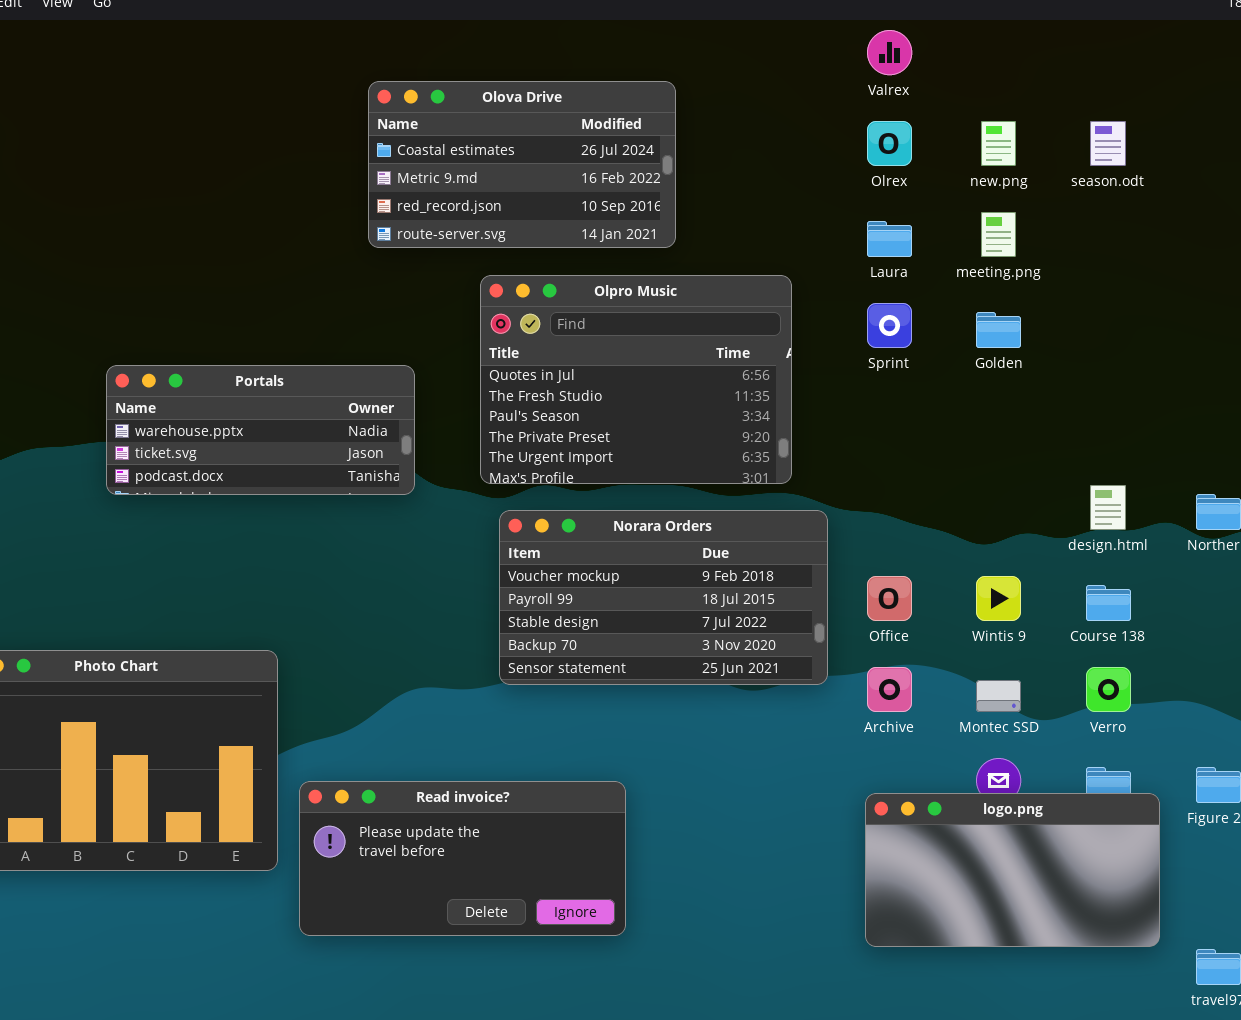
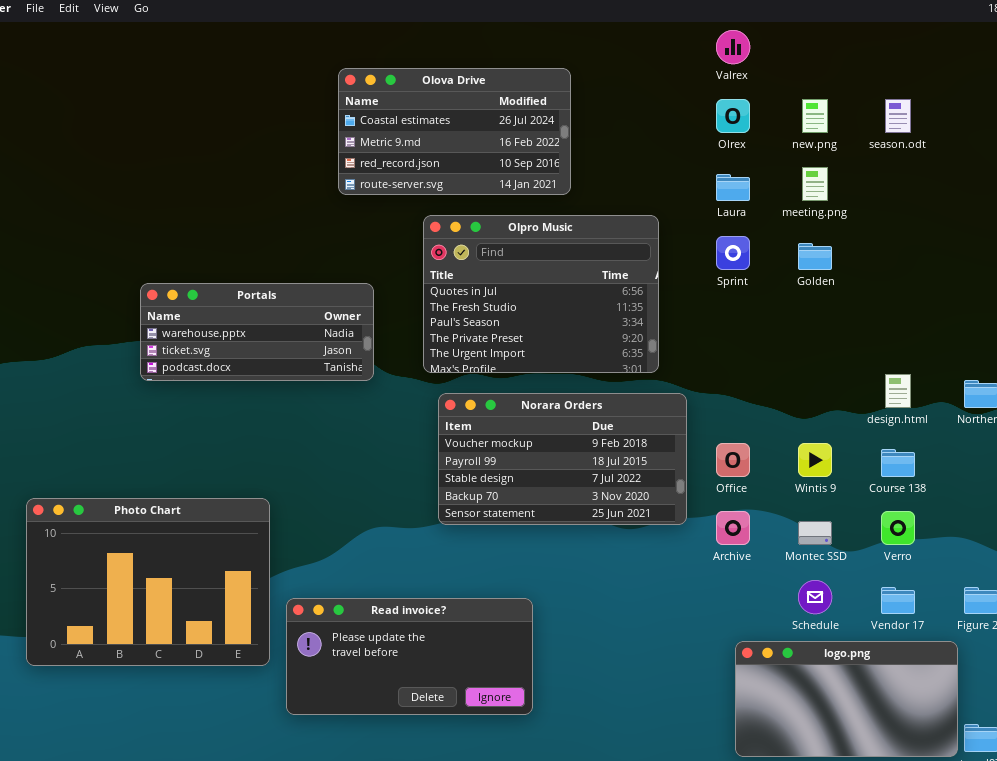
logo.png: [865,793,1160,947] -> [735,641,958,757], moved

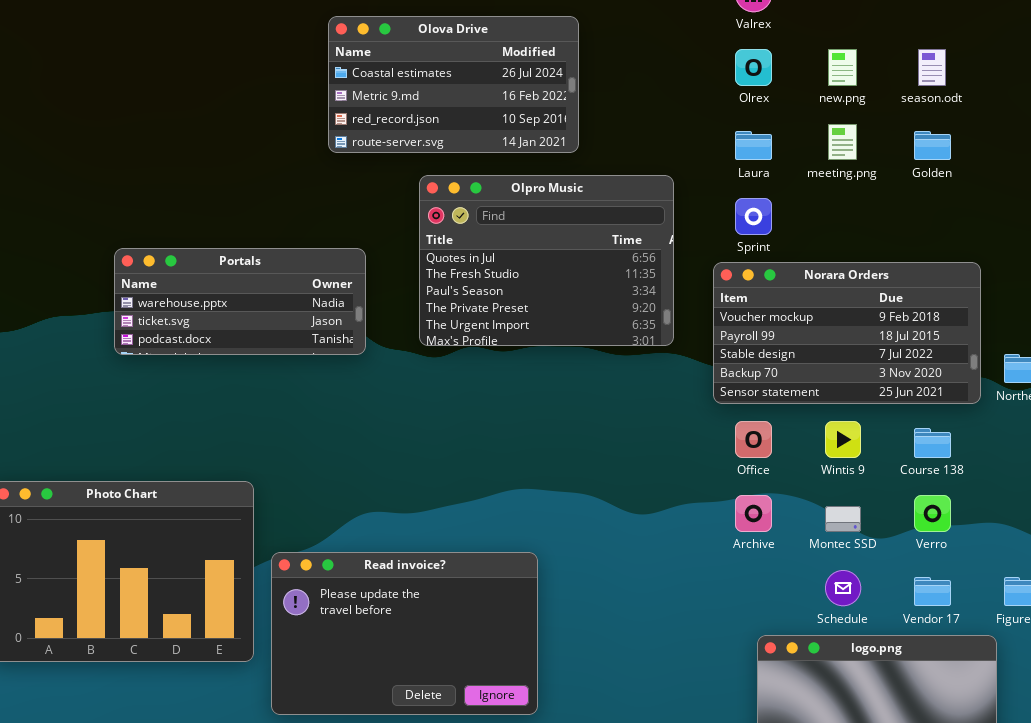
Golden: [798,243,832,270] -> [914,131,951,160], moved
Norara Orders: [438,393,687,525] -> [713,262,981,404], moved
Read invoice?: [286,598,533,715] -> [271,552,538,715], resized

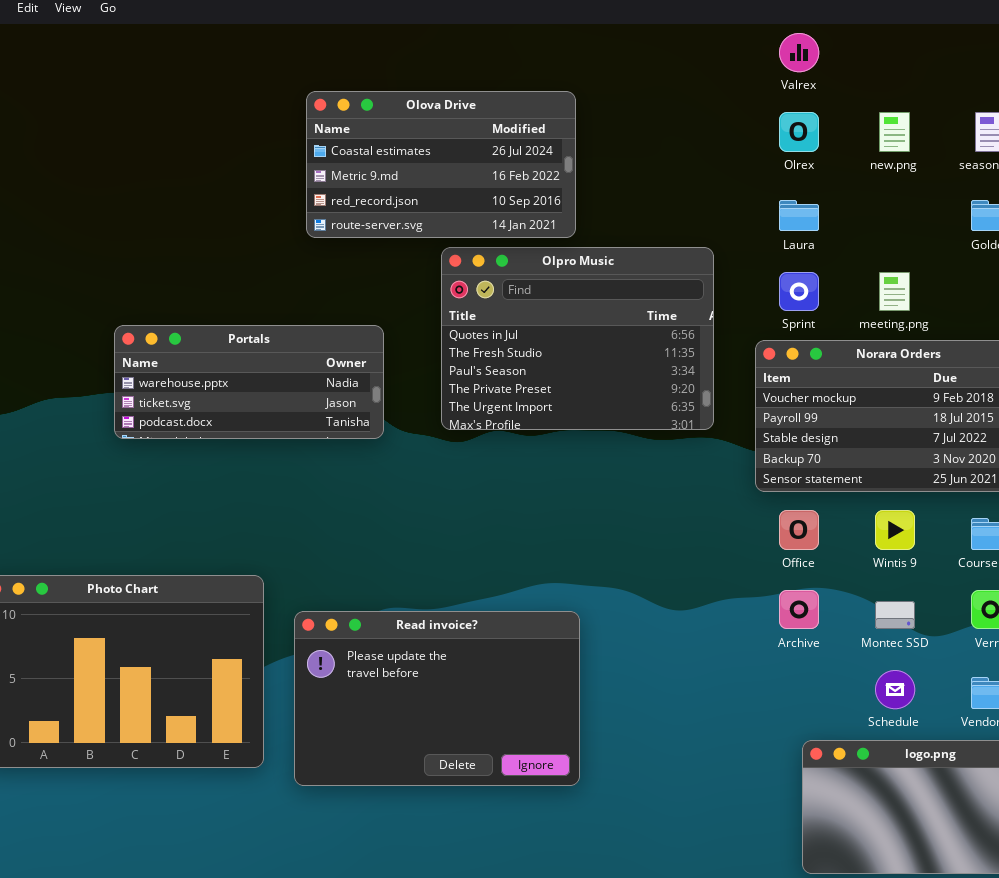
Olova Drive: [328,16,579,153] -> [306,91,576,238], moved
meeting.png: [828,124,857,160] -> [879,272,910,311], moved
Read invoice?: [271,552,538,715] -> [294,611,580,786], moved

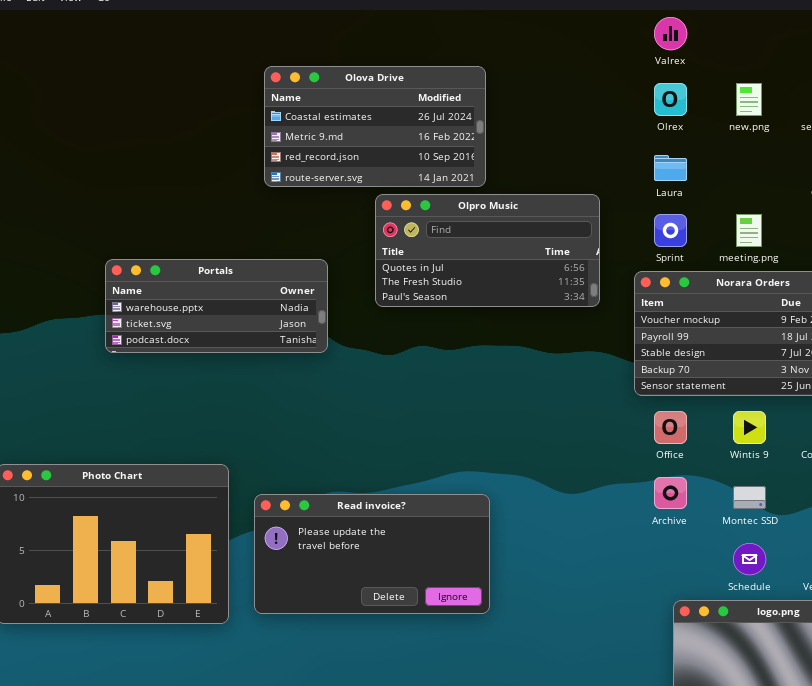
Olpro Music: [441,247,714,430] -> [375,194,600,307], resized
Read invoice?: [294,611,580,786] -> [254,494,490,614], resized

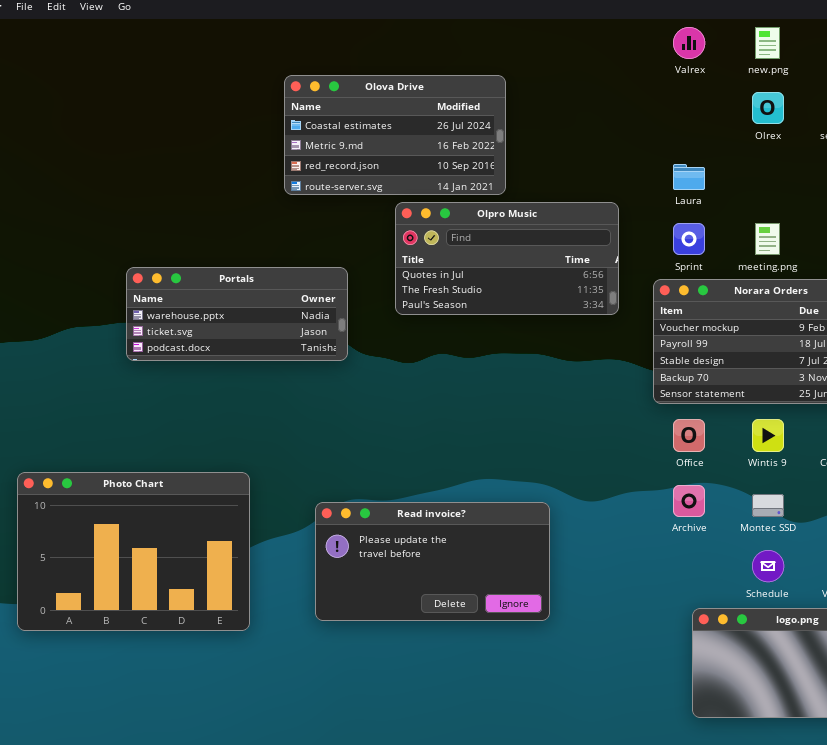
Olrex: [654,83,687,116] -> [752,92,784,124], moved
new.png: [736,83,762,116] -> [755,27,780,59], moved
Read invoice?: [254,494,490,614] -> [315,502,550,621], moved

